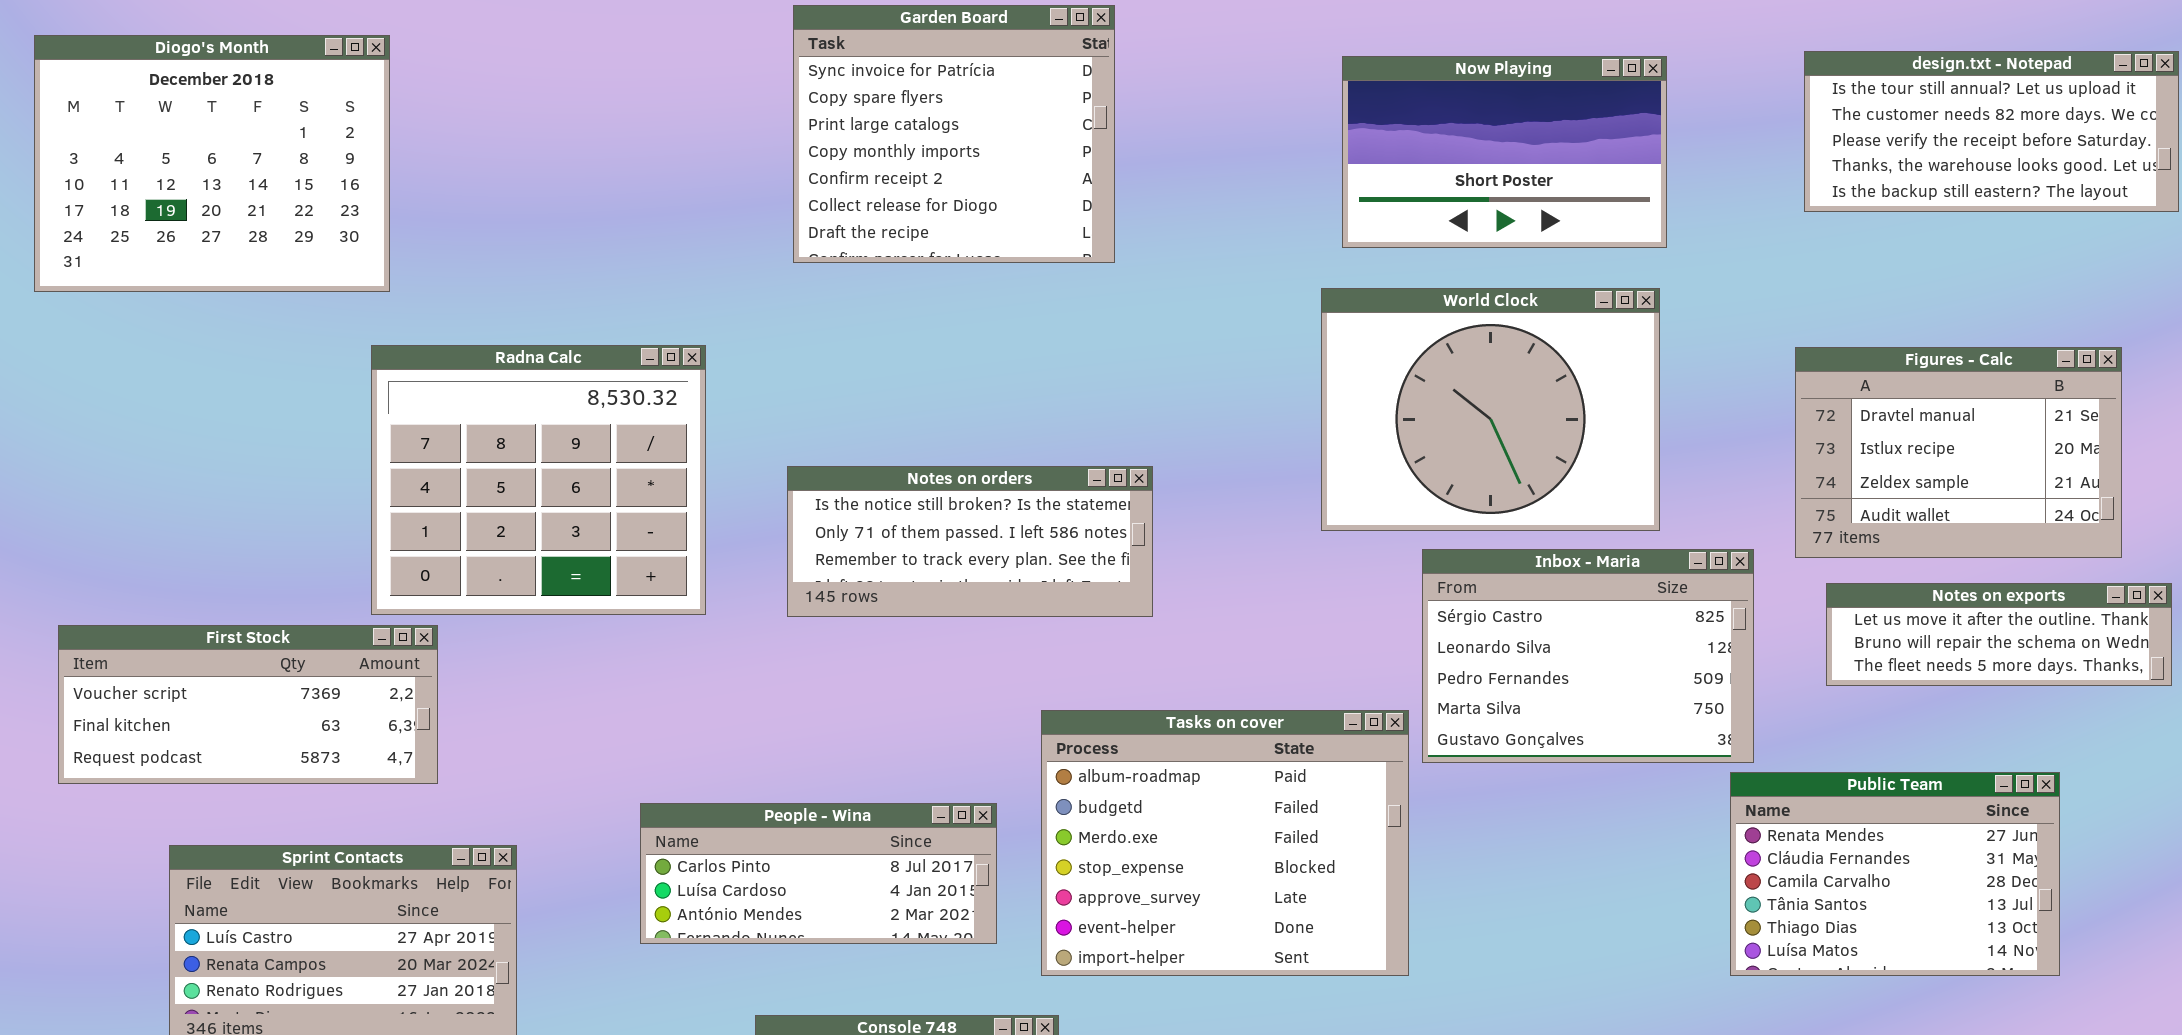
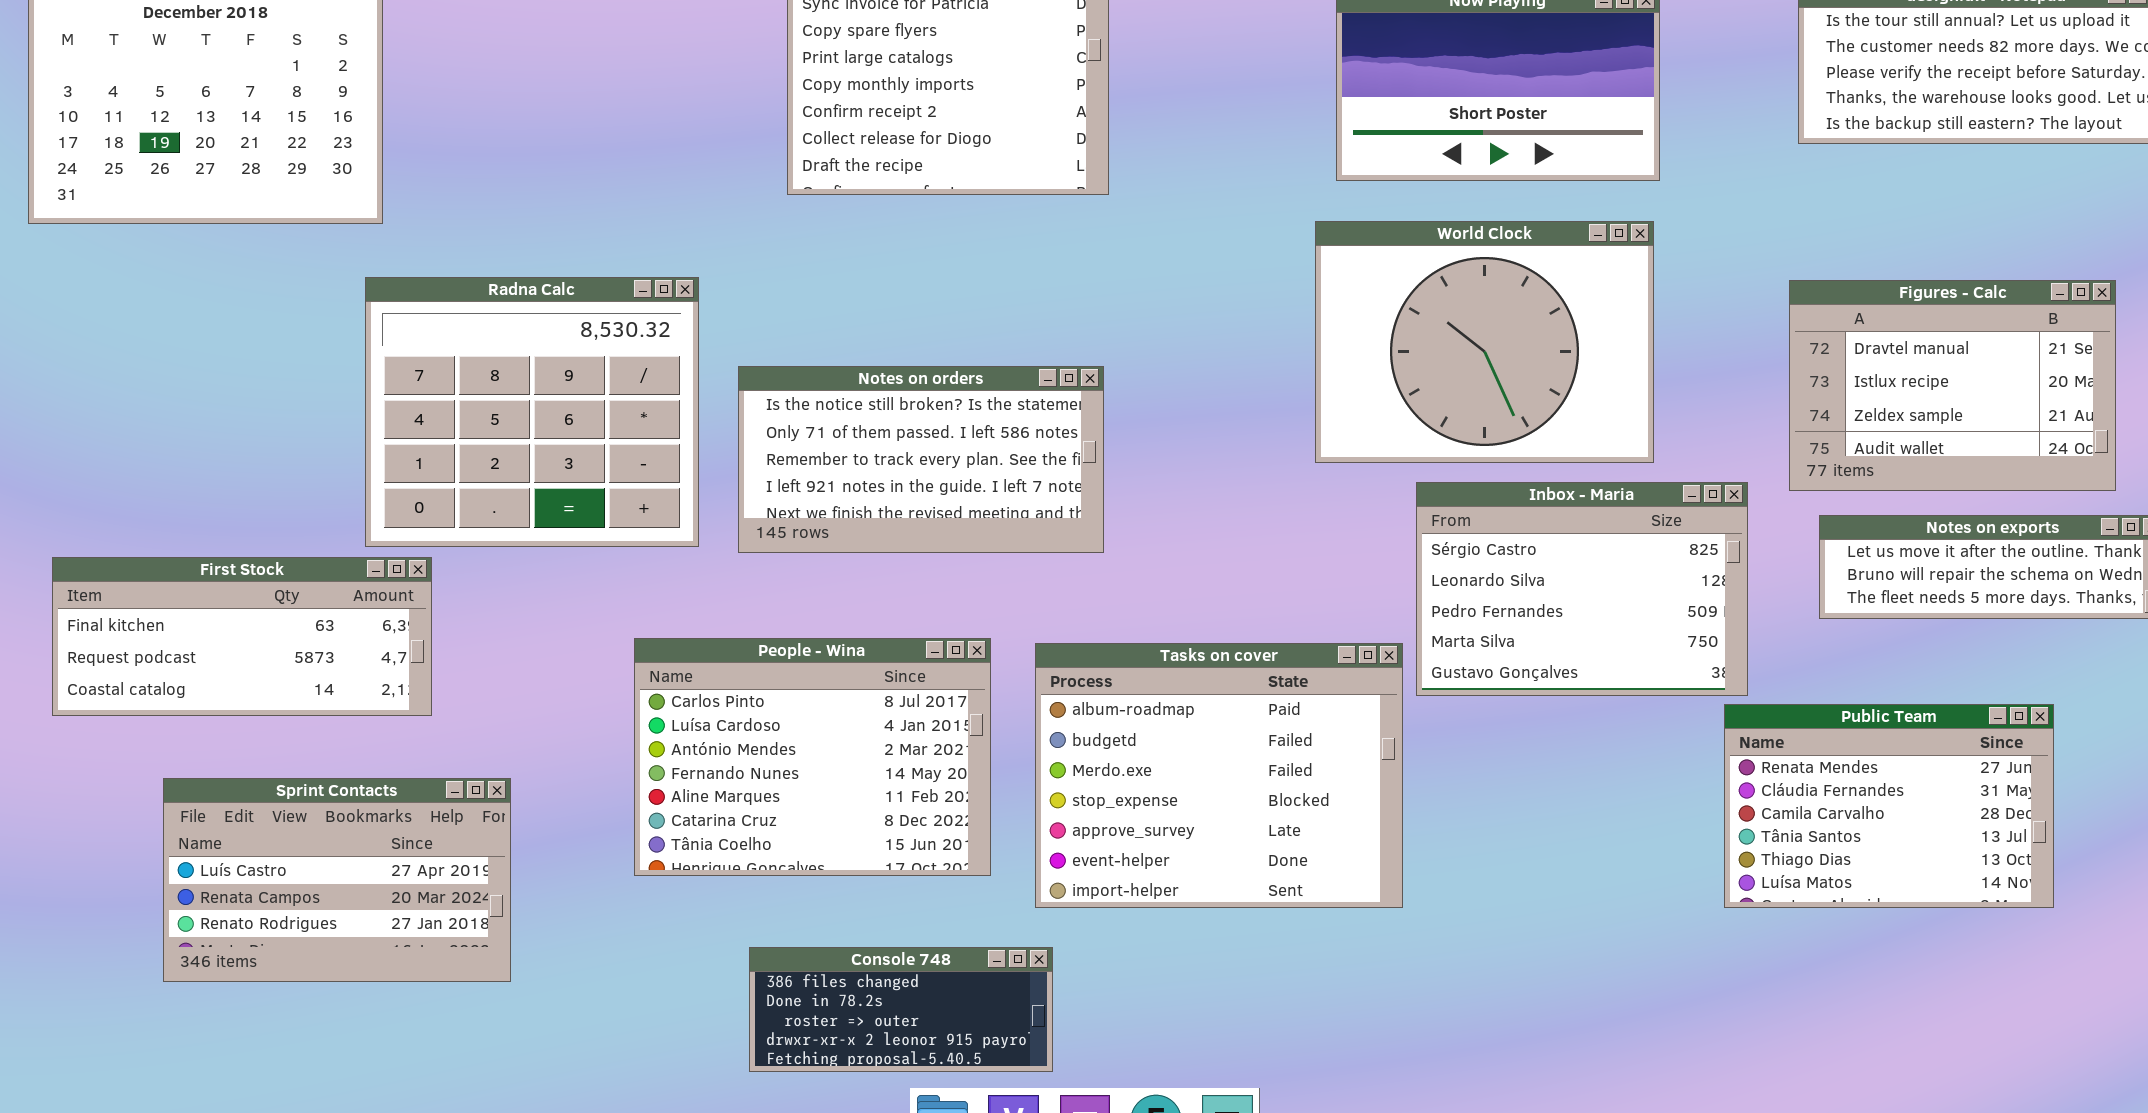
Notes on orders: [787,466,1153,617] -> [738,366,1104,553], moved, resized
First Stock: [58,625,438,784] -> [52,557,432,716], scrolled down 1 row
People - Wina: [640,803,997,944] -> [634,638,991,876], resized

